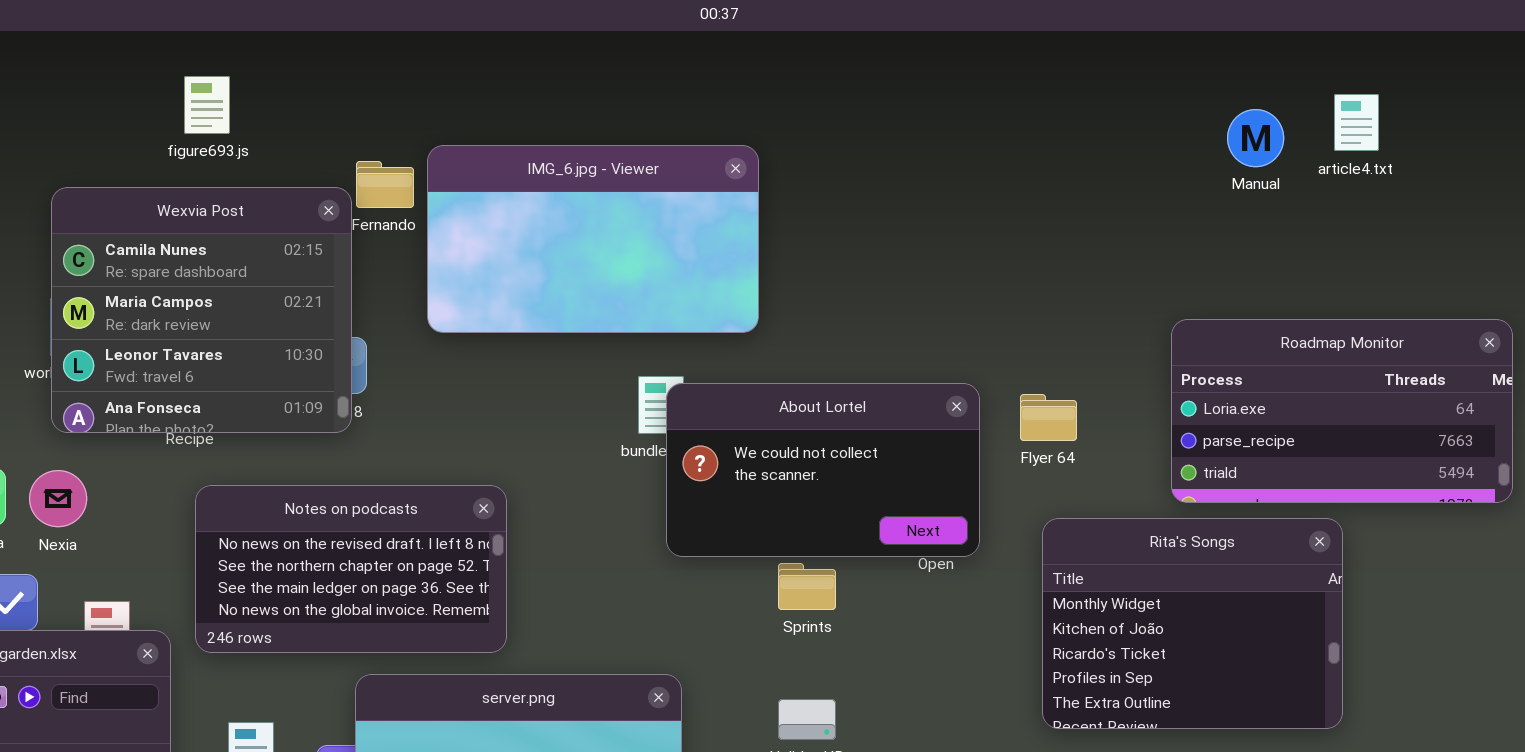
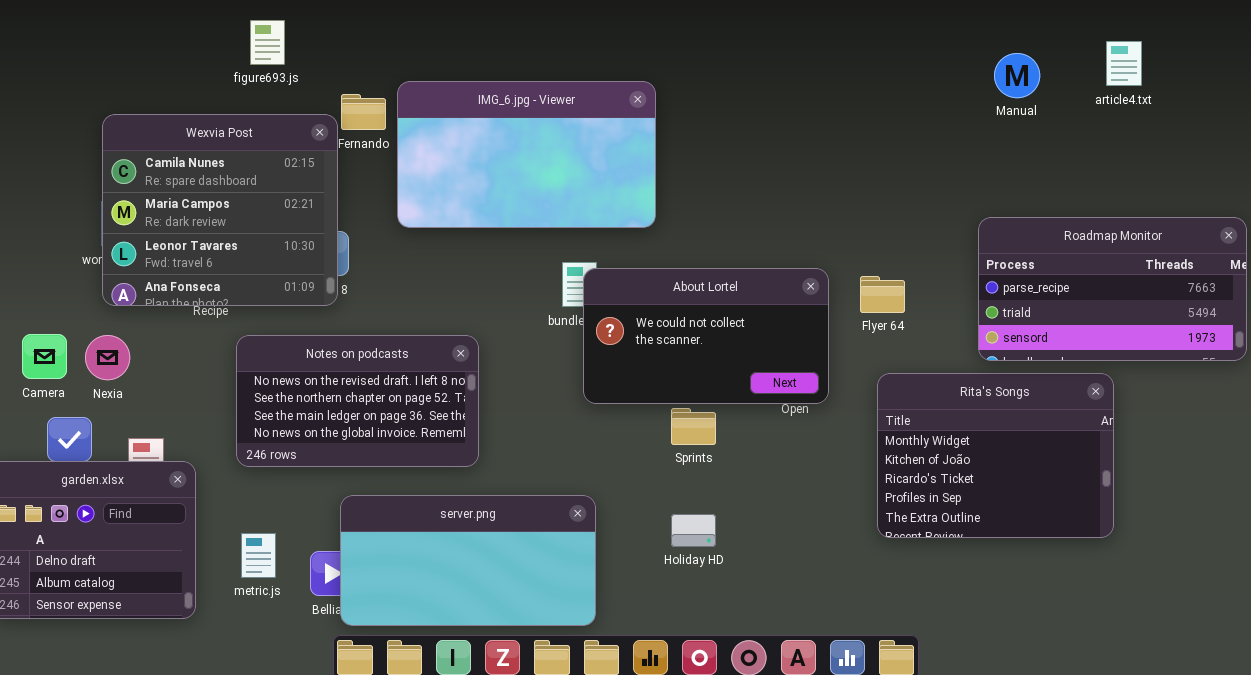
figure693.js: [184,76,230,134] -> [250,20,285,65], moved
Manual: [1227,109,1284,167] -> [994,53,1040,98], moved
Roadmap Monitor: [1171,319,1513,503] -> [978,217,1247,361], scrolled down 1 row
Notes on podcasts: [195,485,507,653] -> [236,335,479,467], moved

